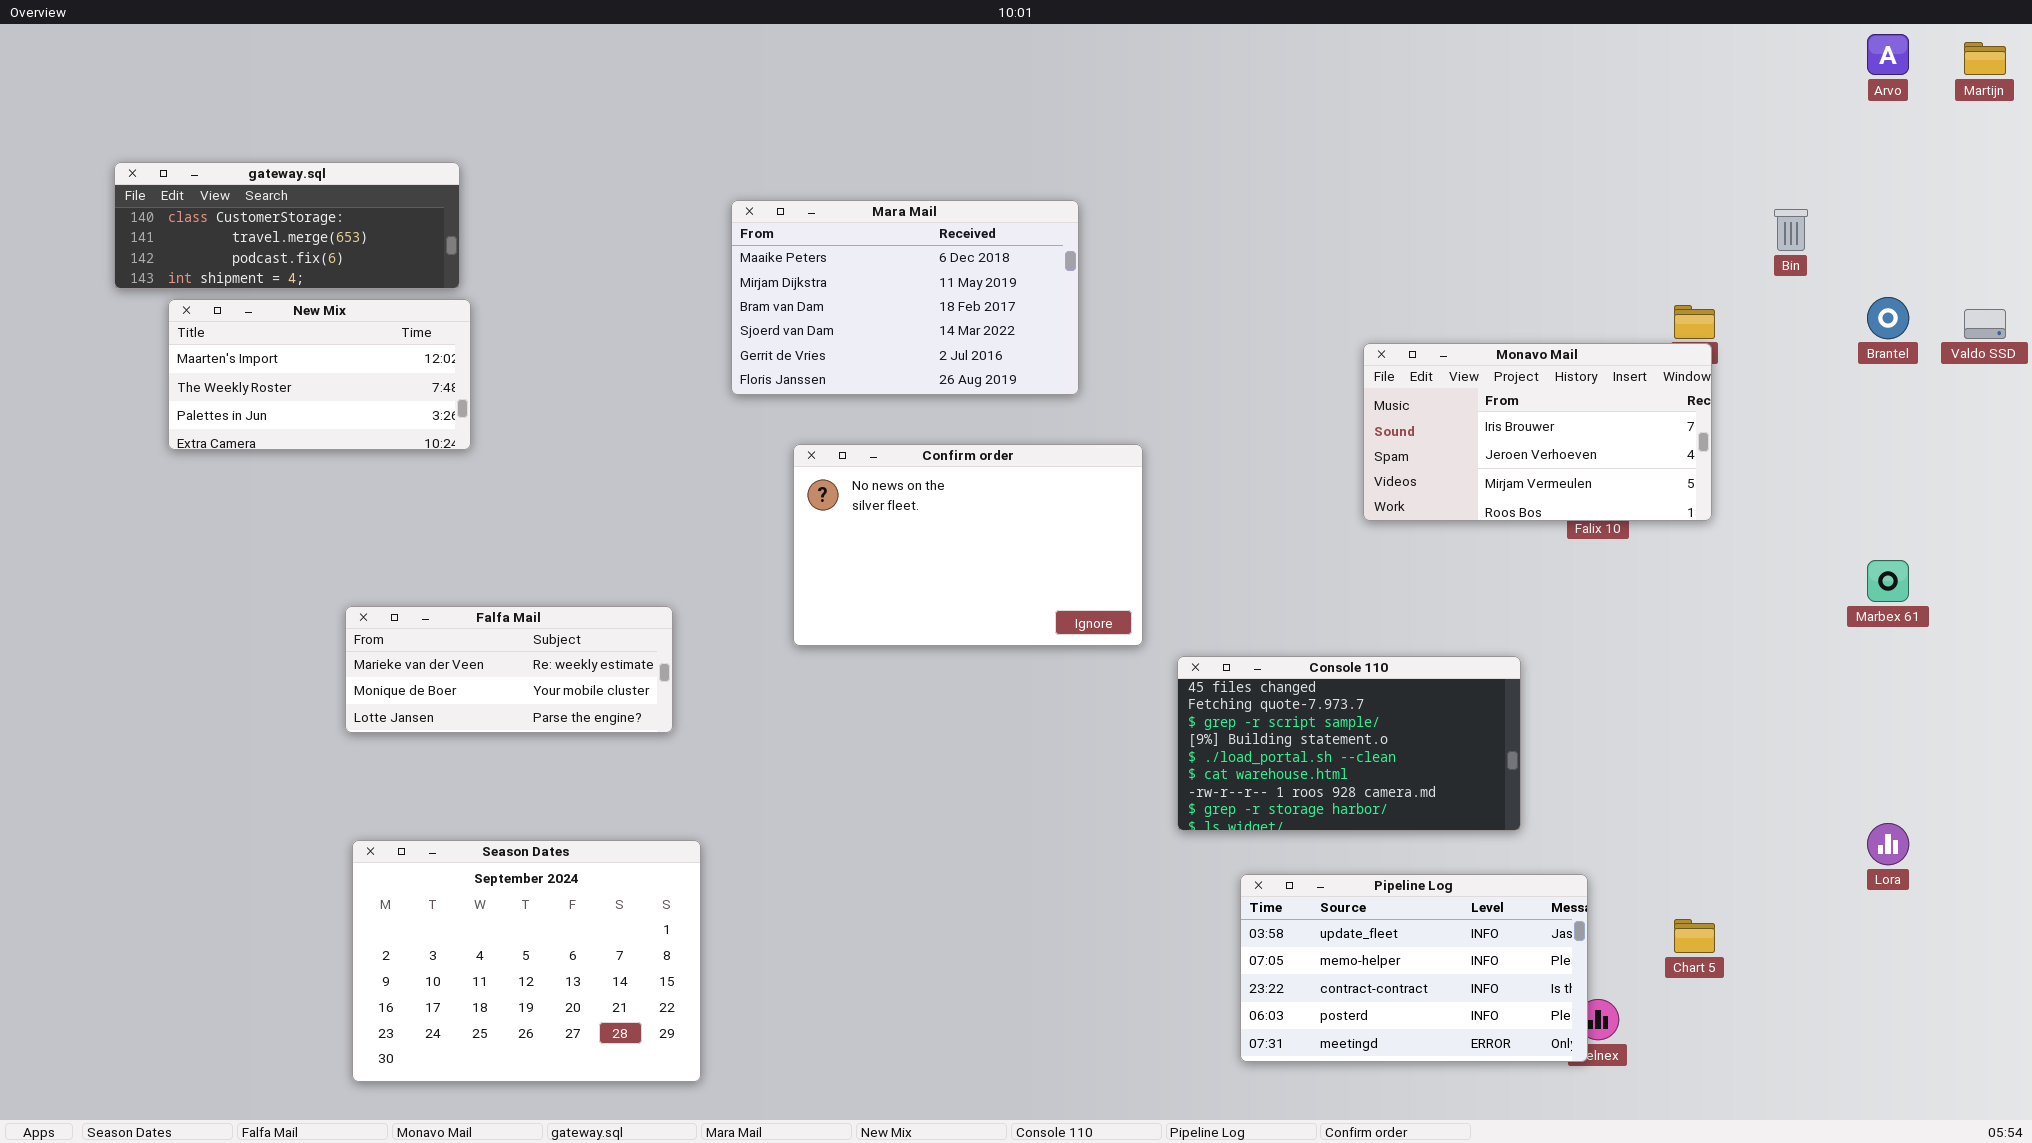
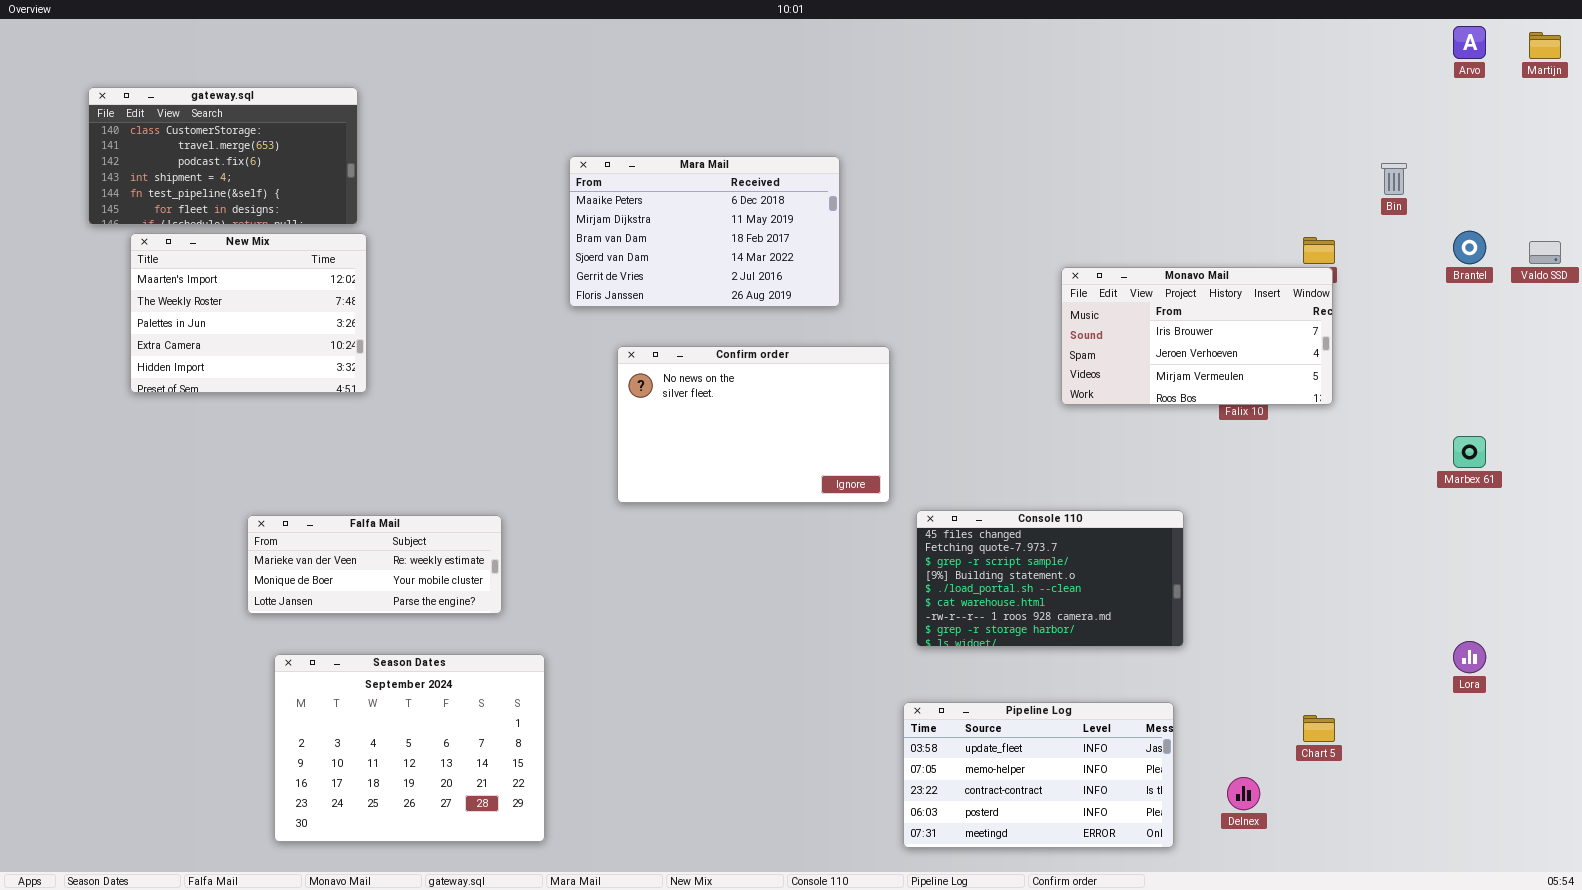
gateway.sql: [114,162,460,289] -> [88,87,358,225], resized
New Mix: [168,299,471,450] -> [130,233,367,393], resized
Falfa Mail: [345,606,673,733] -> [247,515,502,614], moved
Pipeline Log: [1240,874,1588,1062] -> [903,702,1174,848], moved

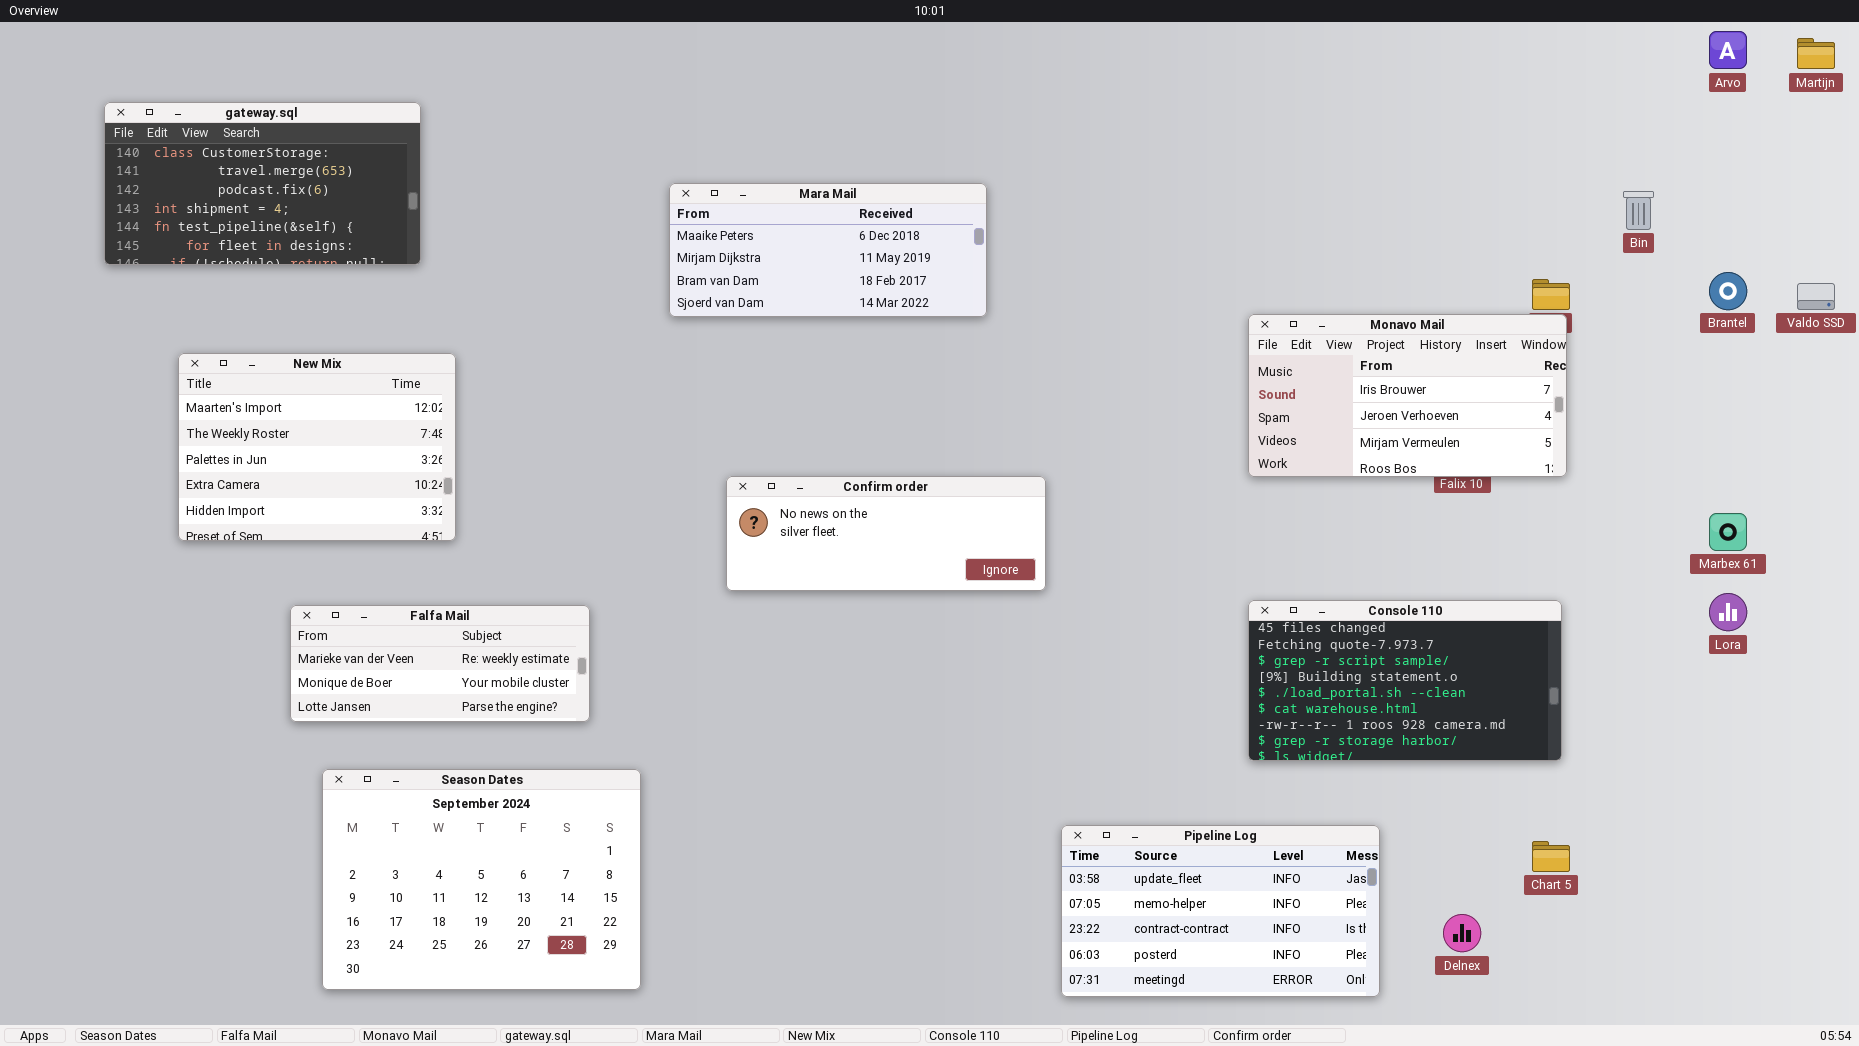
Mara Mail: [569,156,840,307] -> [669,183,987,317], resized
New Mix: [130,233,367,393] -> [178,353,456,541], moved
Confirm order: [617,346,890,503] -> [726,476,1046,591], resized
Console 110: [916,510,1184,647] -> [1248,600,1562,761], moved
Lora: [1453,641,1486,673] -> [1709,593,1747,631], moved

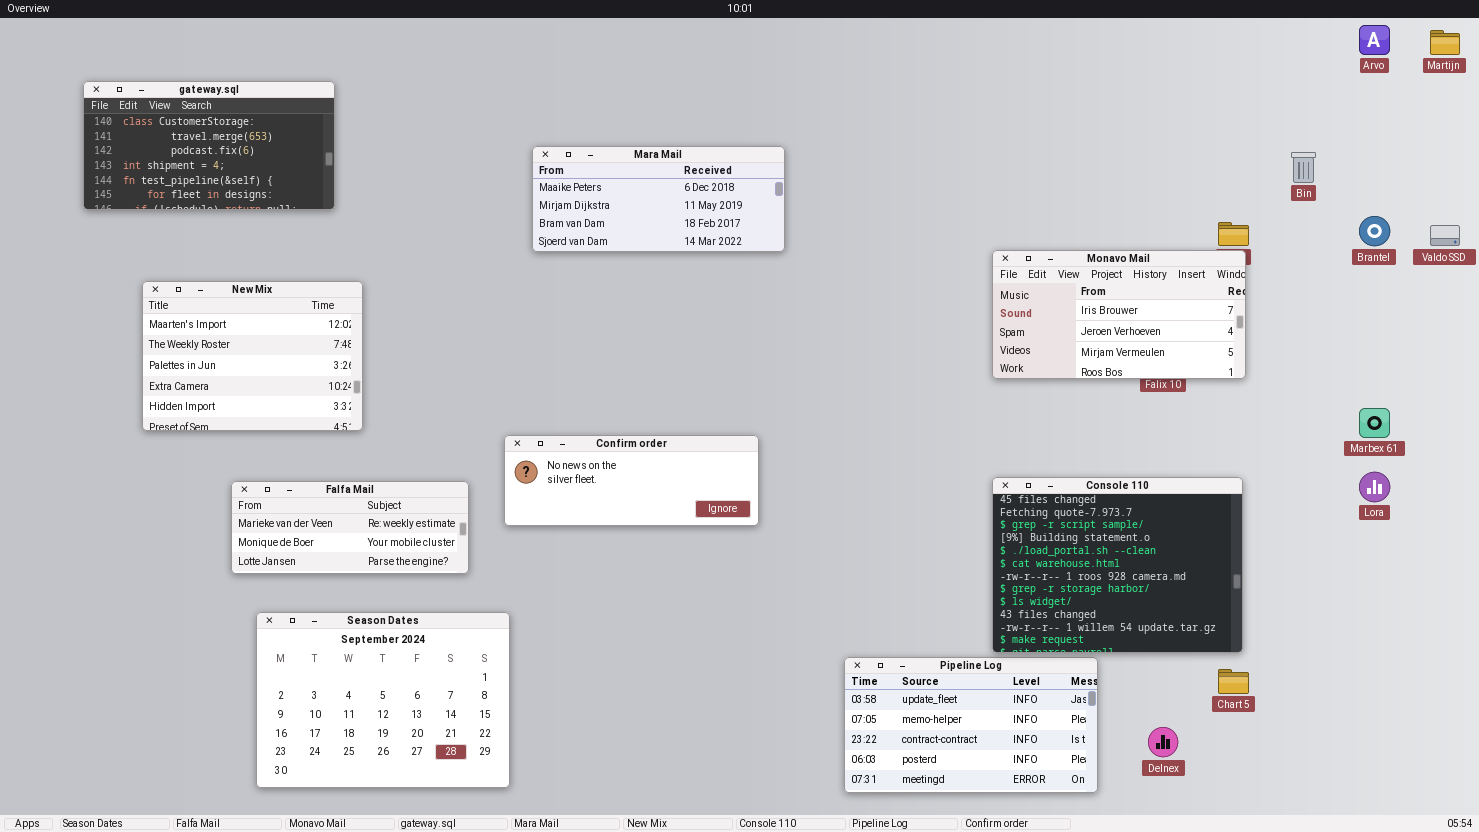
Confirm order: [726,476,1046,591] -> [504,435,759,526], moved
Console 110: [1248,600,1562,761] -> [992,477,1243,653], resized

